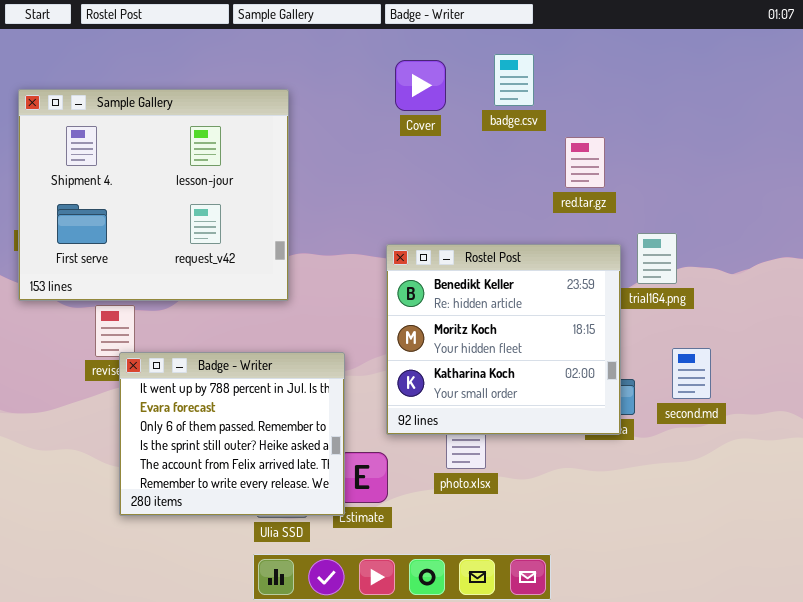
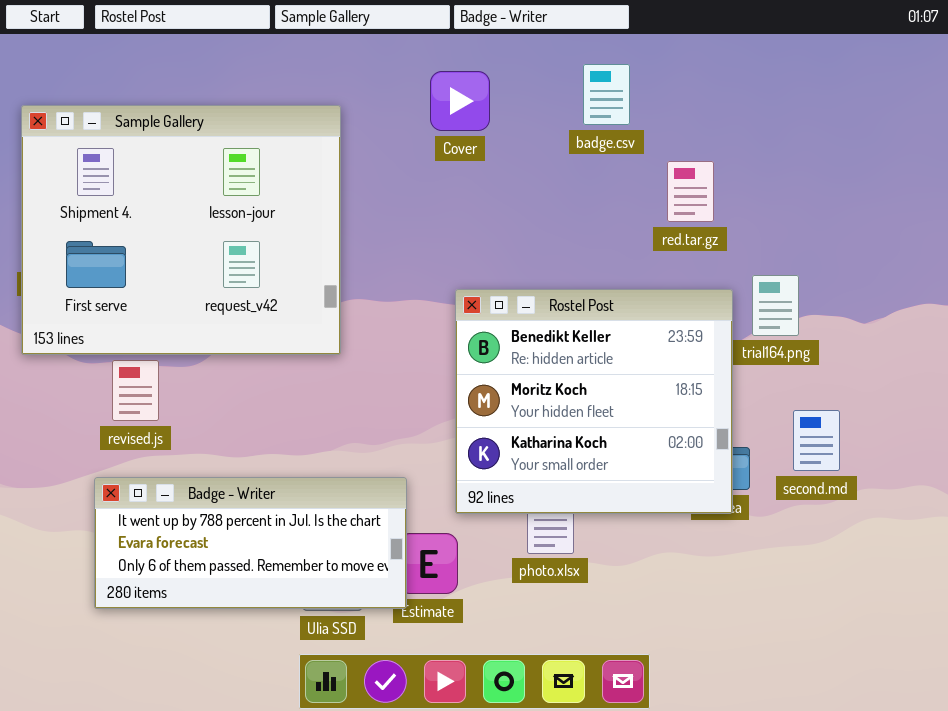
Cover: [395,60,446,111] -> [430,71,490,131], moved
Badge - Writer: [119,352,345,516] -> [94,477,407,609], resized

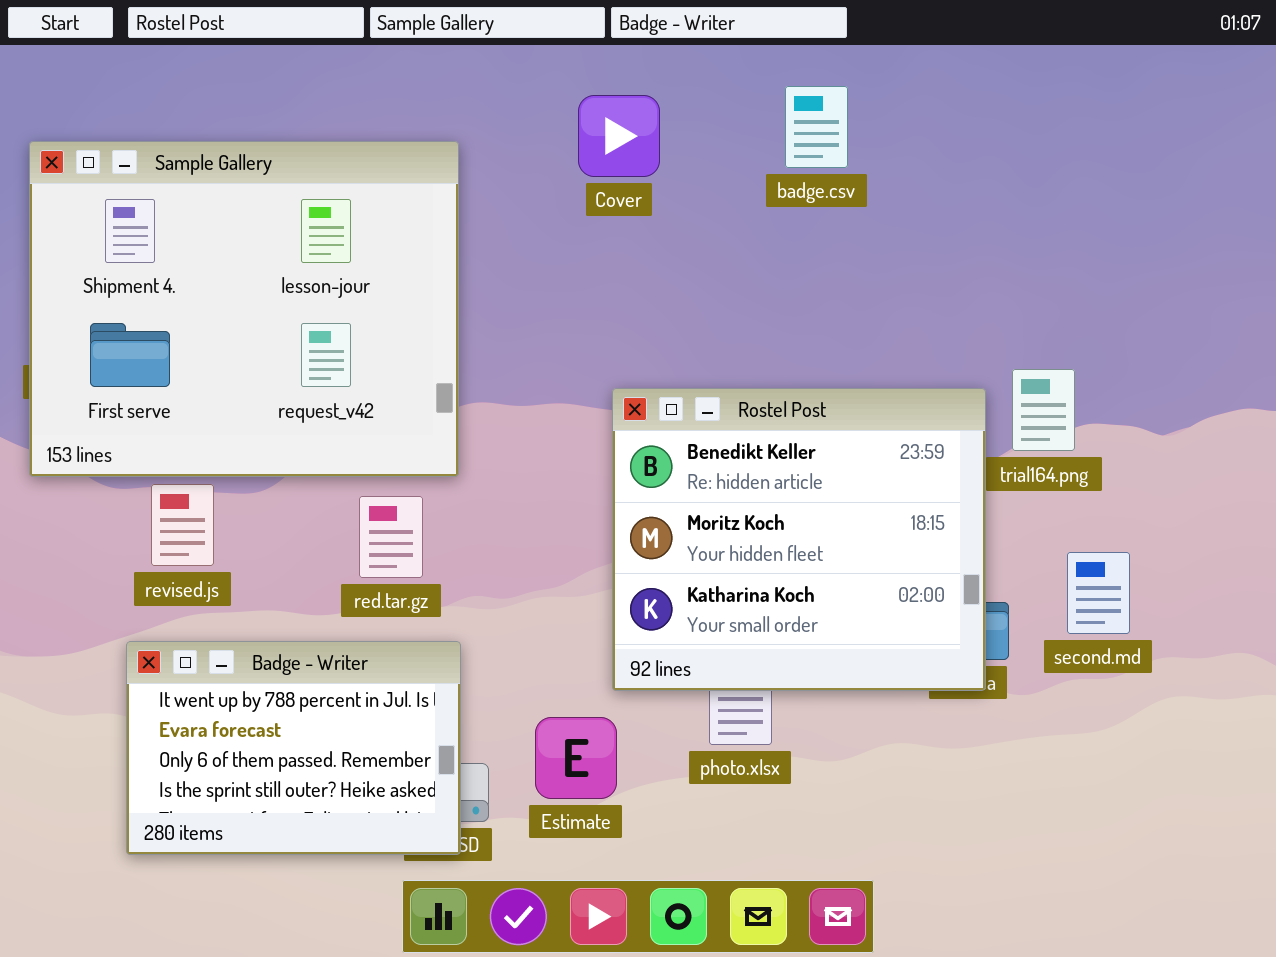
red.tar.gz: [667,161,714,222] -> [359,496,423,578], moved
Badge - Writer: [94,477,407,609] -> [126,641,461,855], resized

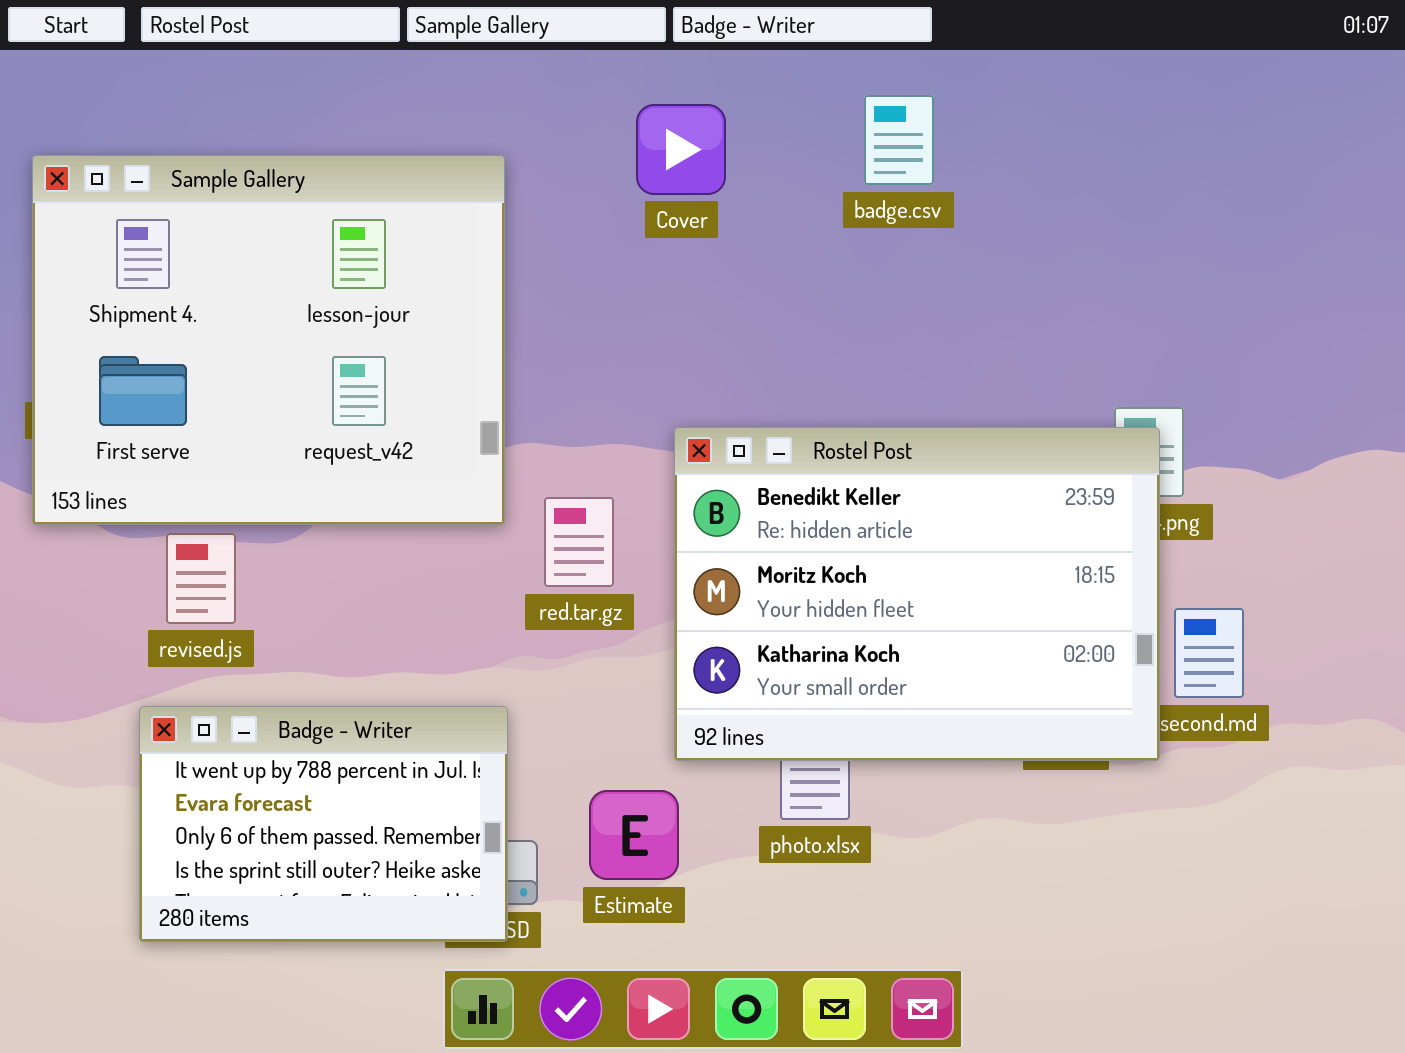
Rostel Post: [612,388,986,691] -> [674,427,1160,761], resized
red.tar.gz: [359,496,423,578] -> [544,497,614,587], moved

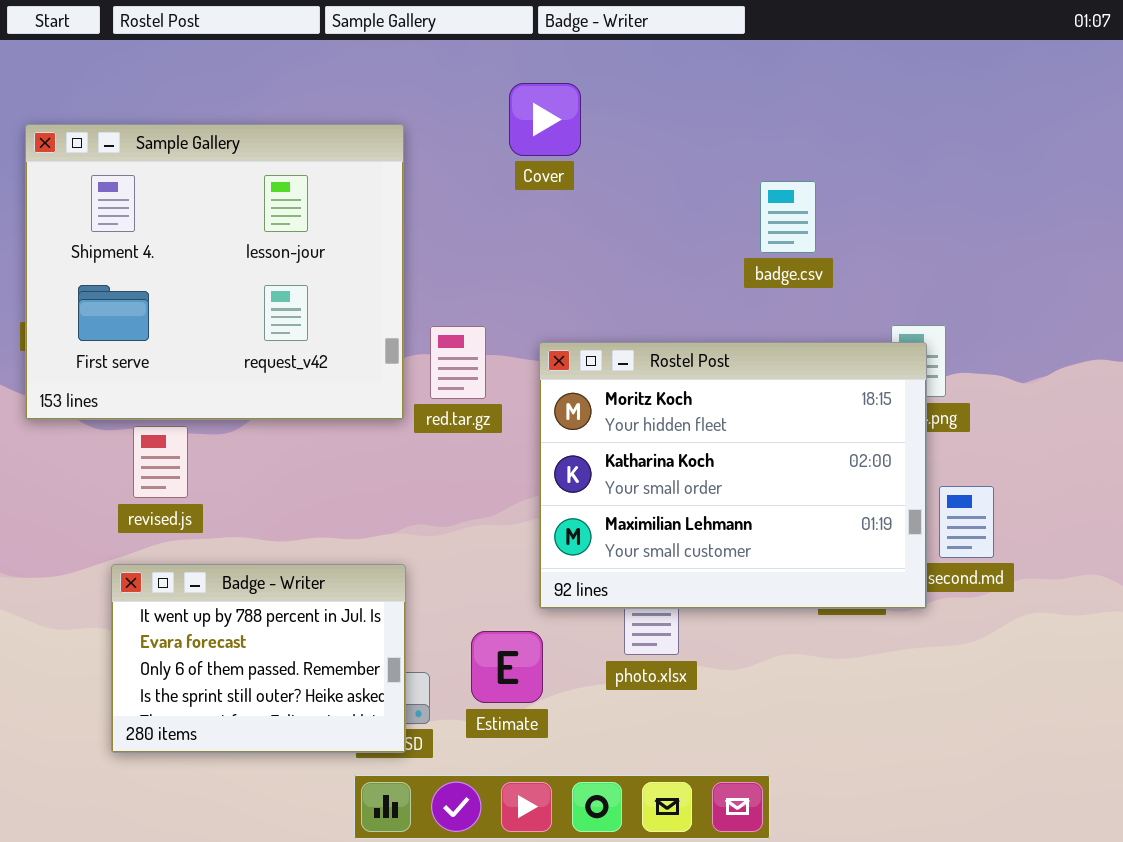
badge.csv: [864,95,934,185] -> [760,181,816,253], moved
Rostel Post: [674,427,1160,761] -> [539,342,927,609], scrolled down 1 row
red.tar.gz: [544,497,614,587] -> [430,326,486,399], moved

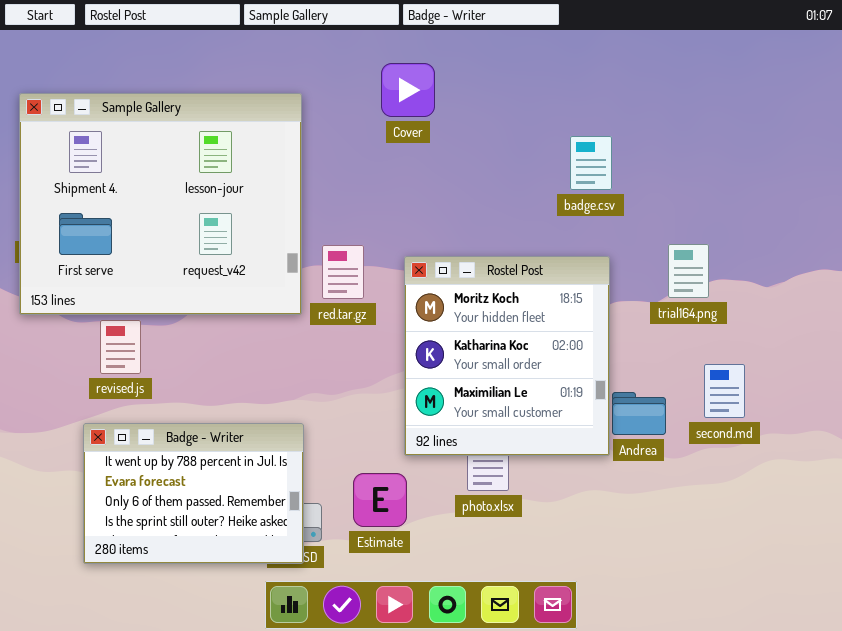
Rostel Post: [539,342,927,609] -> [404,256,610,456], resized

